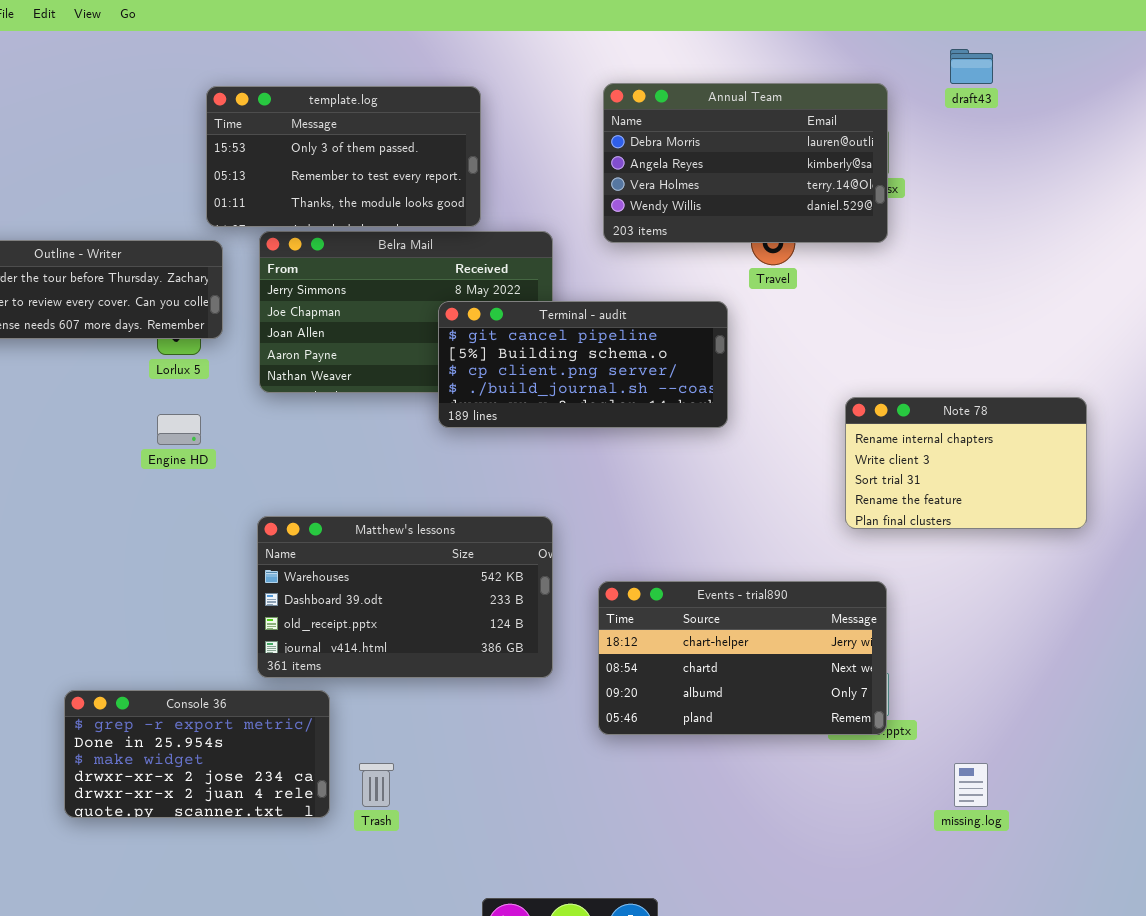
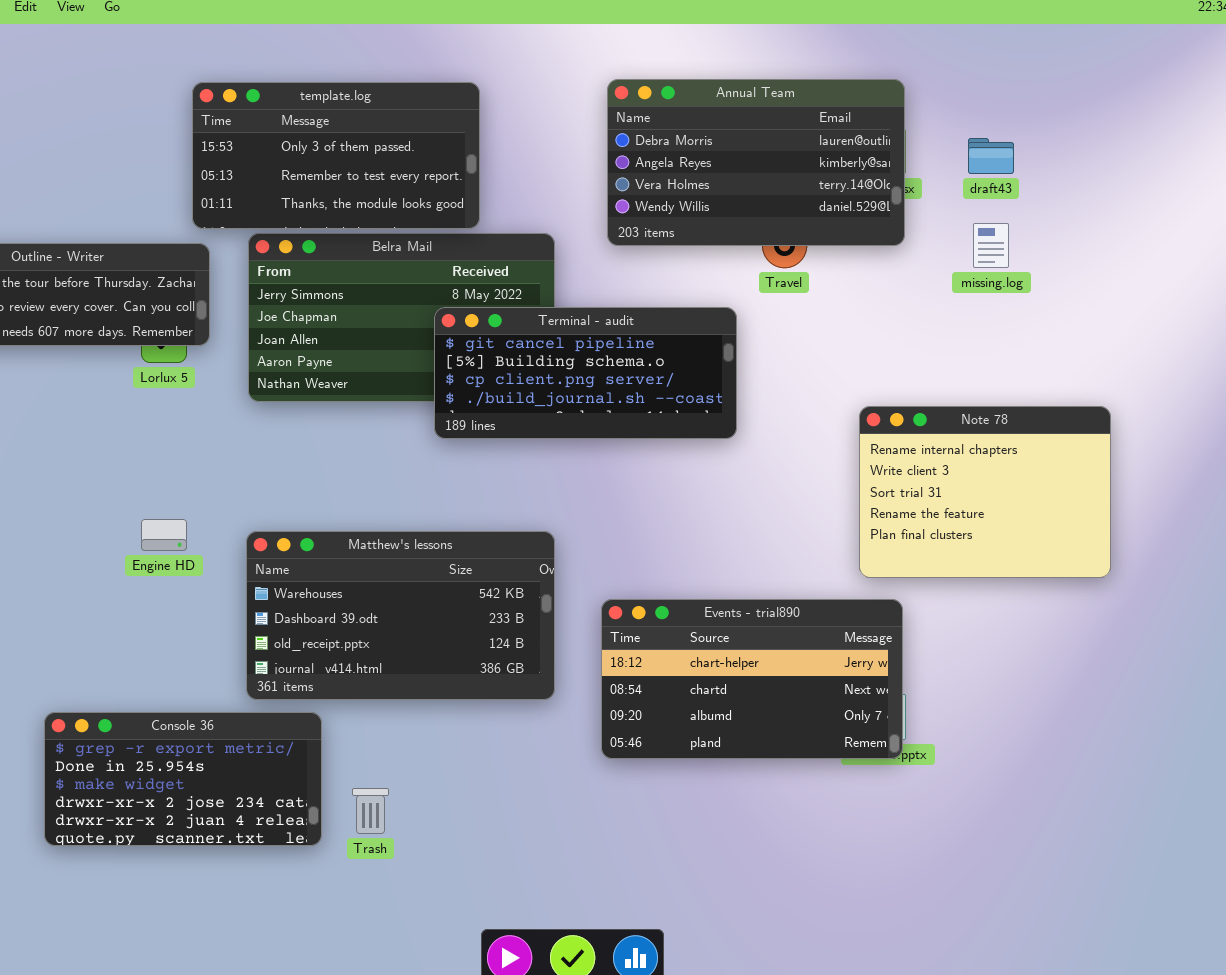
draft43: [950,49,993,84] -> [968,138,1014,174], moved
Note 78: [845,397,1087,529] -> [859,406,1111,578], resized
Engine HD: [157,414,201,445] -> [141,519,187,551], moved
missing.log: [954,763,988,807] -> [973,223,1009,268], moved

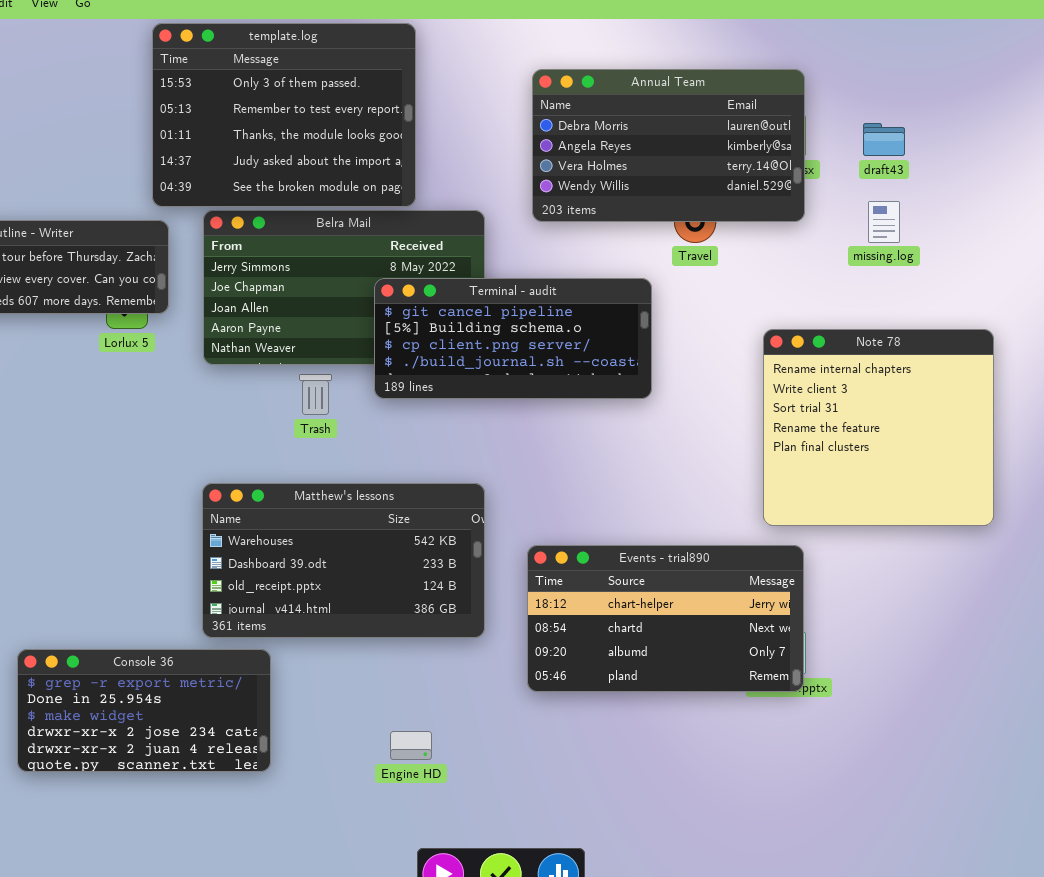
template.log: [192,82,480,229] -> [152,23,416,207], resized
Note 78: [859,406,1111,578] -> [763,329,994,526], resized
Engine HD: [141,519,187,551] -> [390,731,432,760], moved
Trash: [352,788,389,834] -> [299,374,332,415], moved

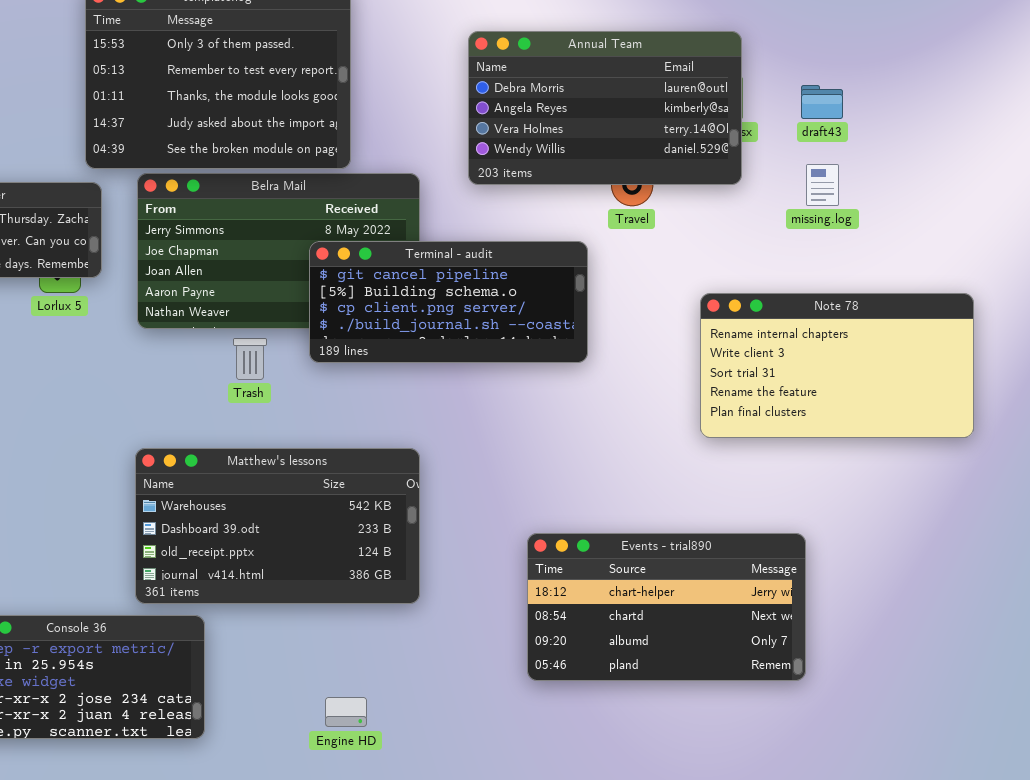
Note 78: [763,329,994,526] -> [700,293,974,438], resized
Events - trial890: [527,545,804,692] -> [527,533,806,681], moved

